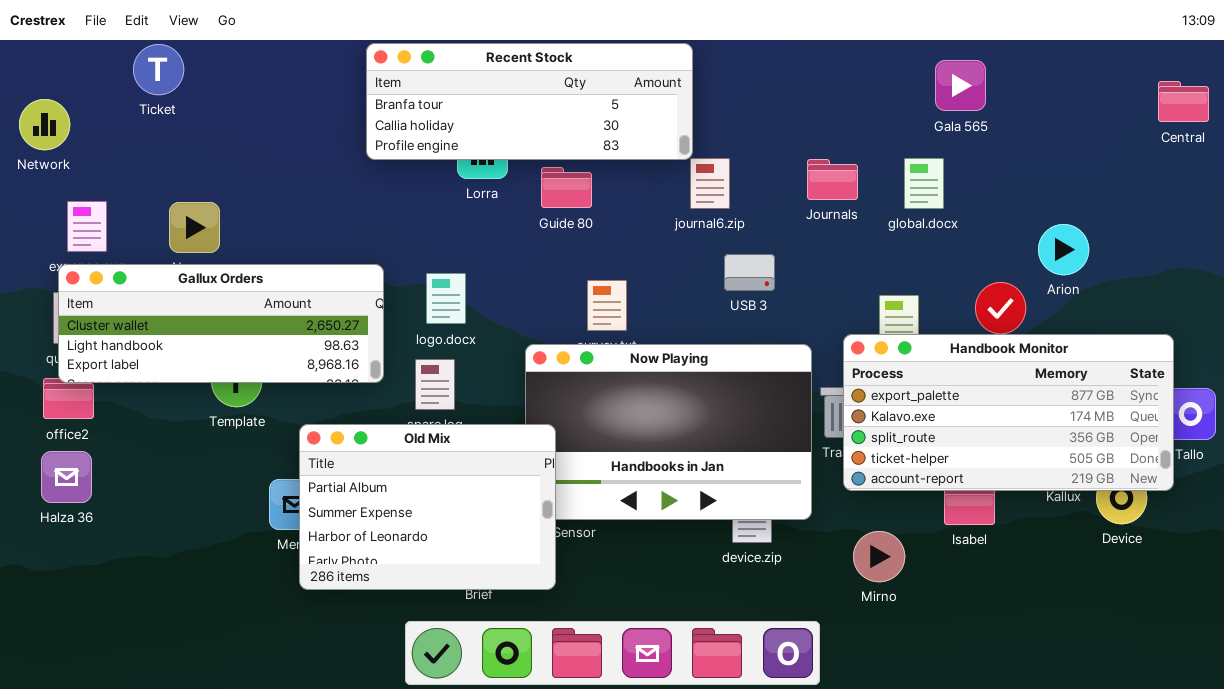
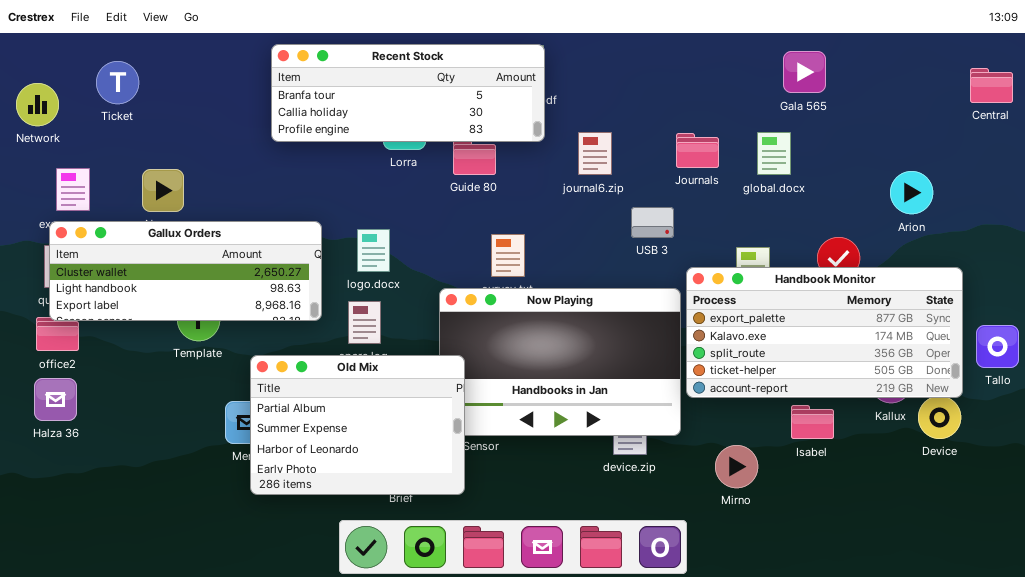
Recent Stock: [366,43,693,160] -> [271,44,545,142], moved
Ticket: [133,44,184,95] -> [96,61,139,104], moved
Arion: [1038,224,1089,275] -> [890,171,933,214], moved
USB 3: [724,254,775,291] -> [631,207,674,238], moved
Handbook Monitor: [843,334,1174,491] -> [686,267,963,398], moved

